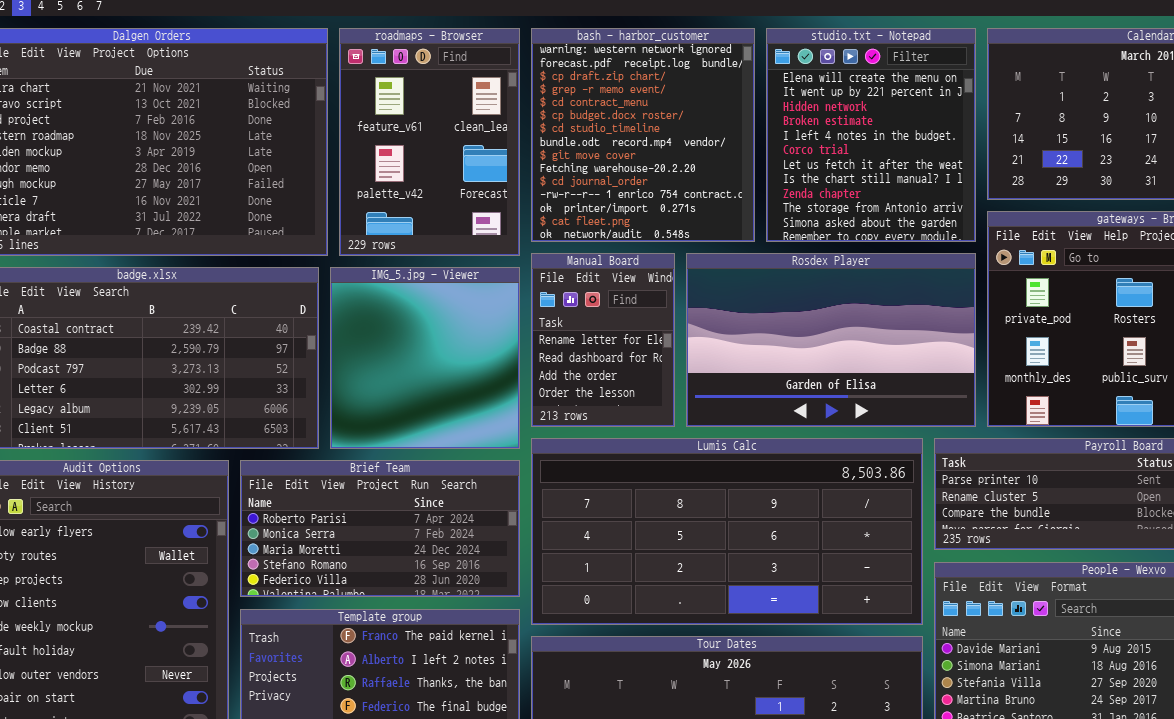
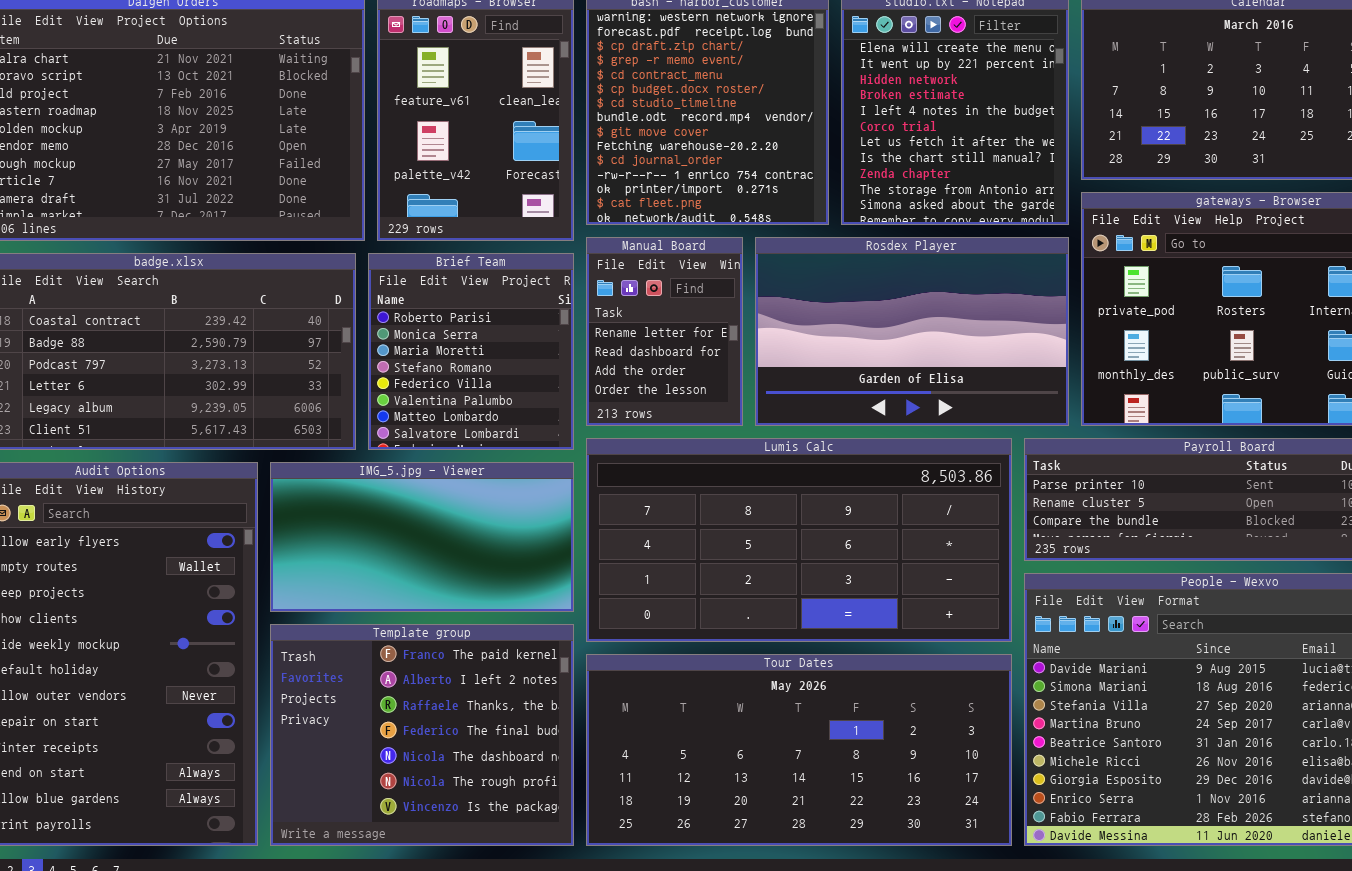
IMG_5.jpg - Viewer: [330,267,520,449] -> [270,462,574,612], moved, resized
Brief Team: [240,460,520,597] -> [368,253,574,450], moved, resized

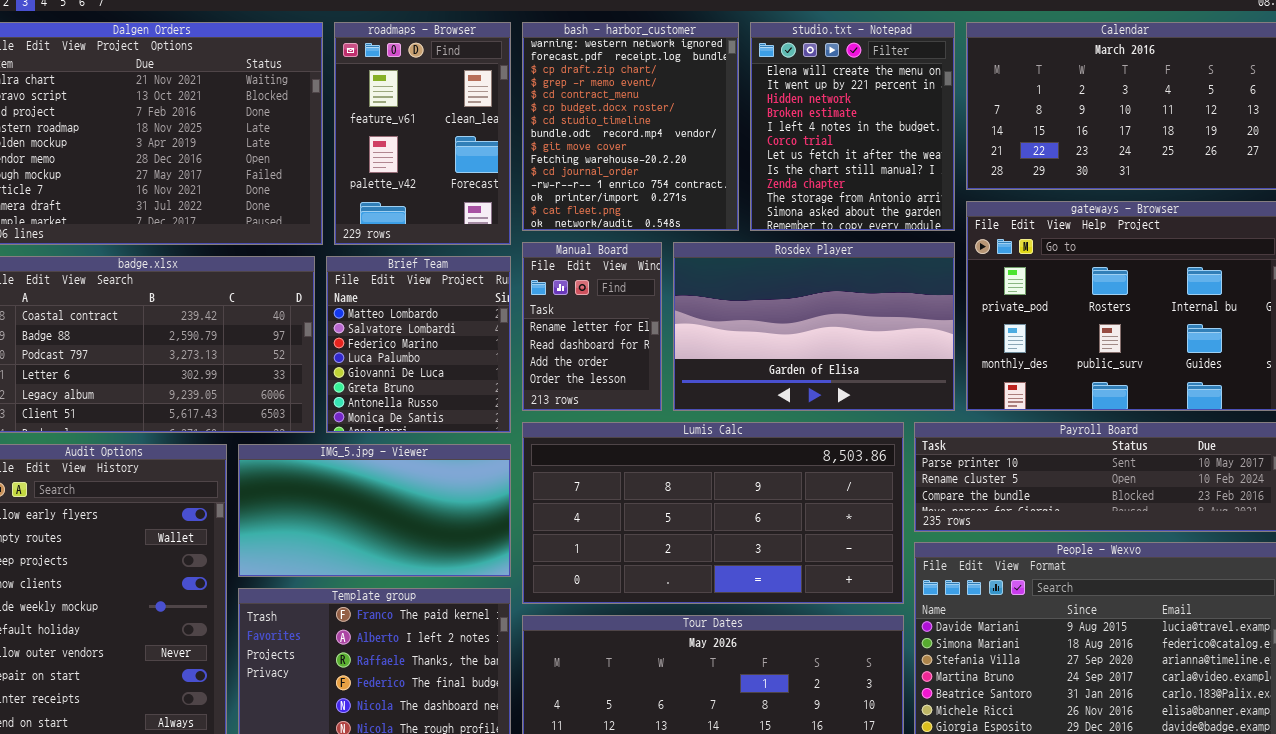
Brief Team: [368,253,574,450] -> [326,256,511,433], scrolled down 6 rows

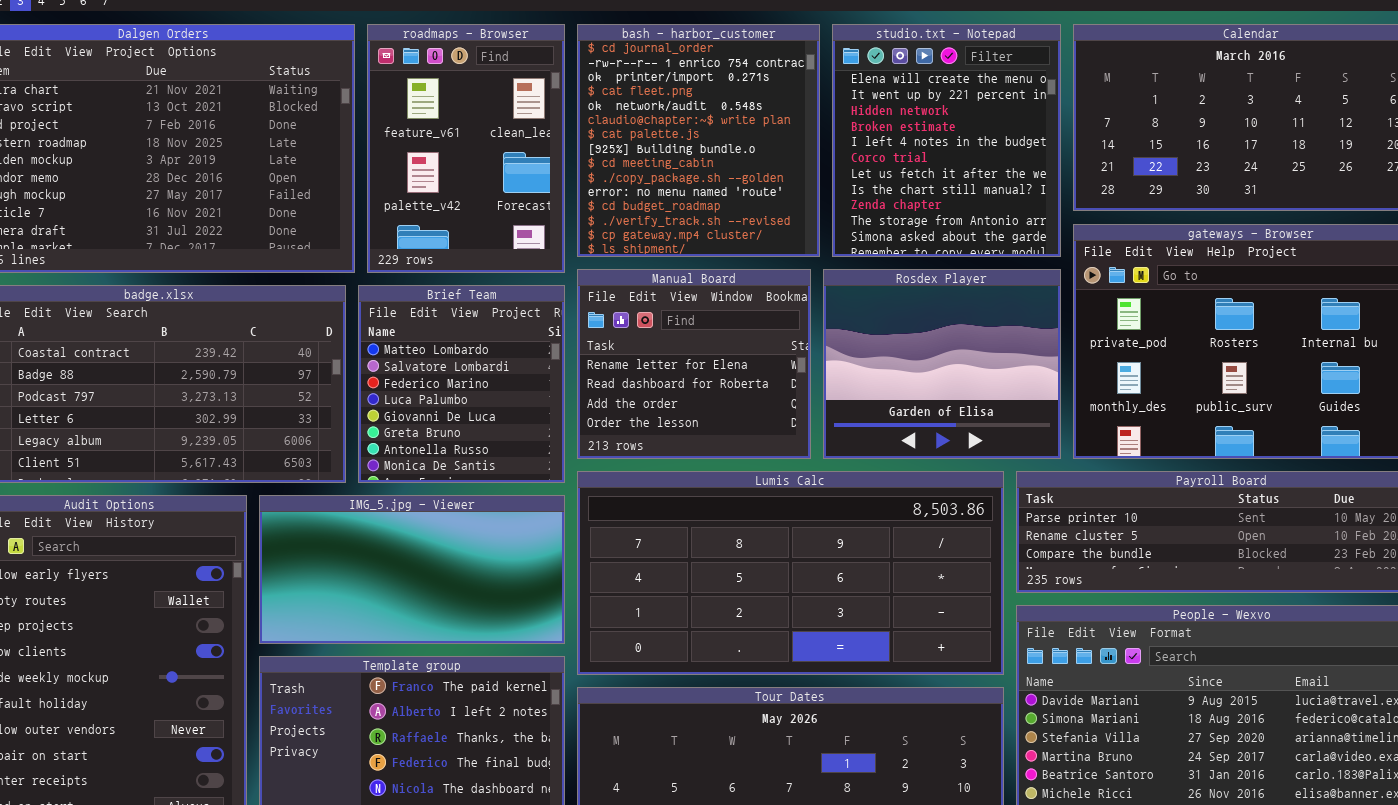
bash - harbor_customer: [522,22,739,231] -> [577,24,820,257], scrolled down 10 rows
Manual Board: [522,242,662,411] -> [577,269,811,459], resized
Rosdex Player: [673,242,955,411] -> [823,269,1061,459], resized

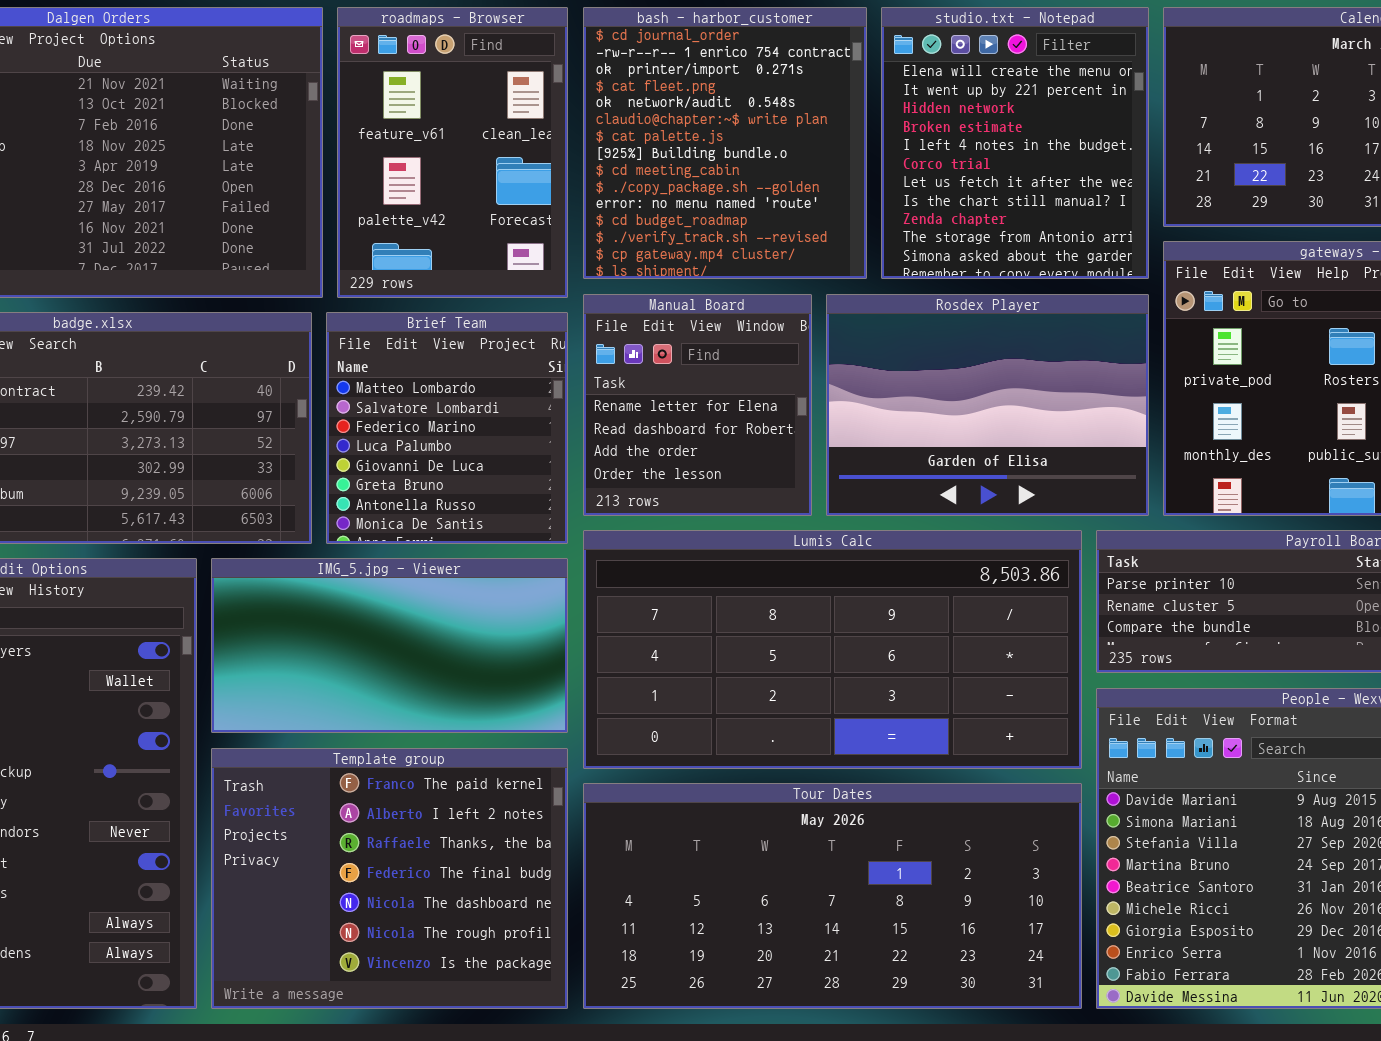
Manual Board: [577,269,811,459] -> [583,294,812,516], resized
Rosdex Player: [823,269,1061,459] -> [826,294,1149,516], resized

